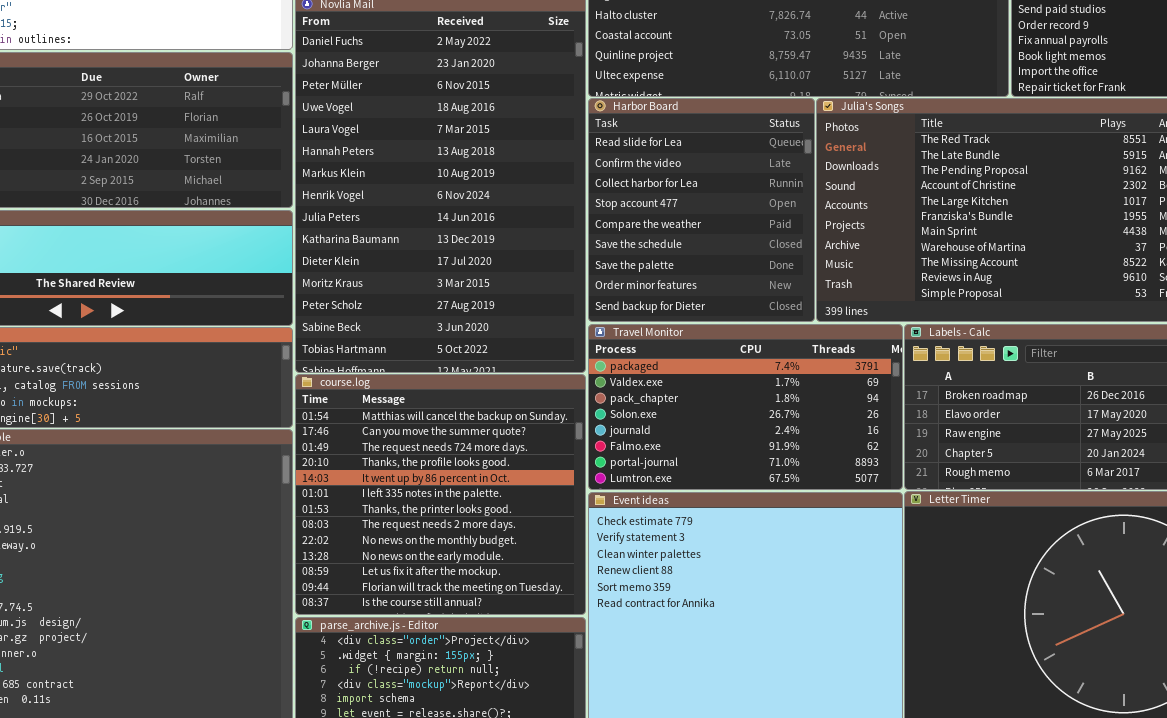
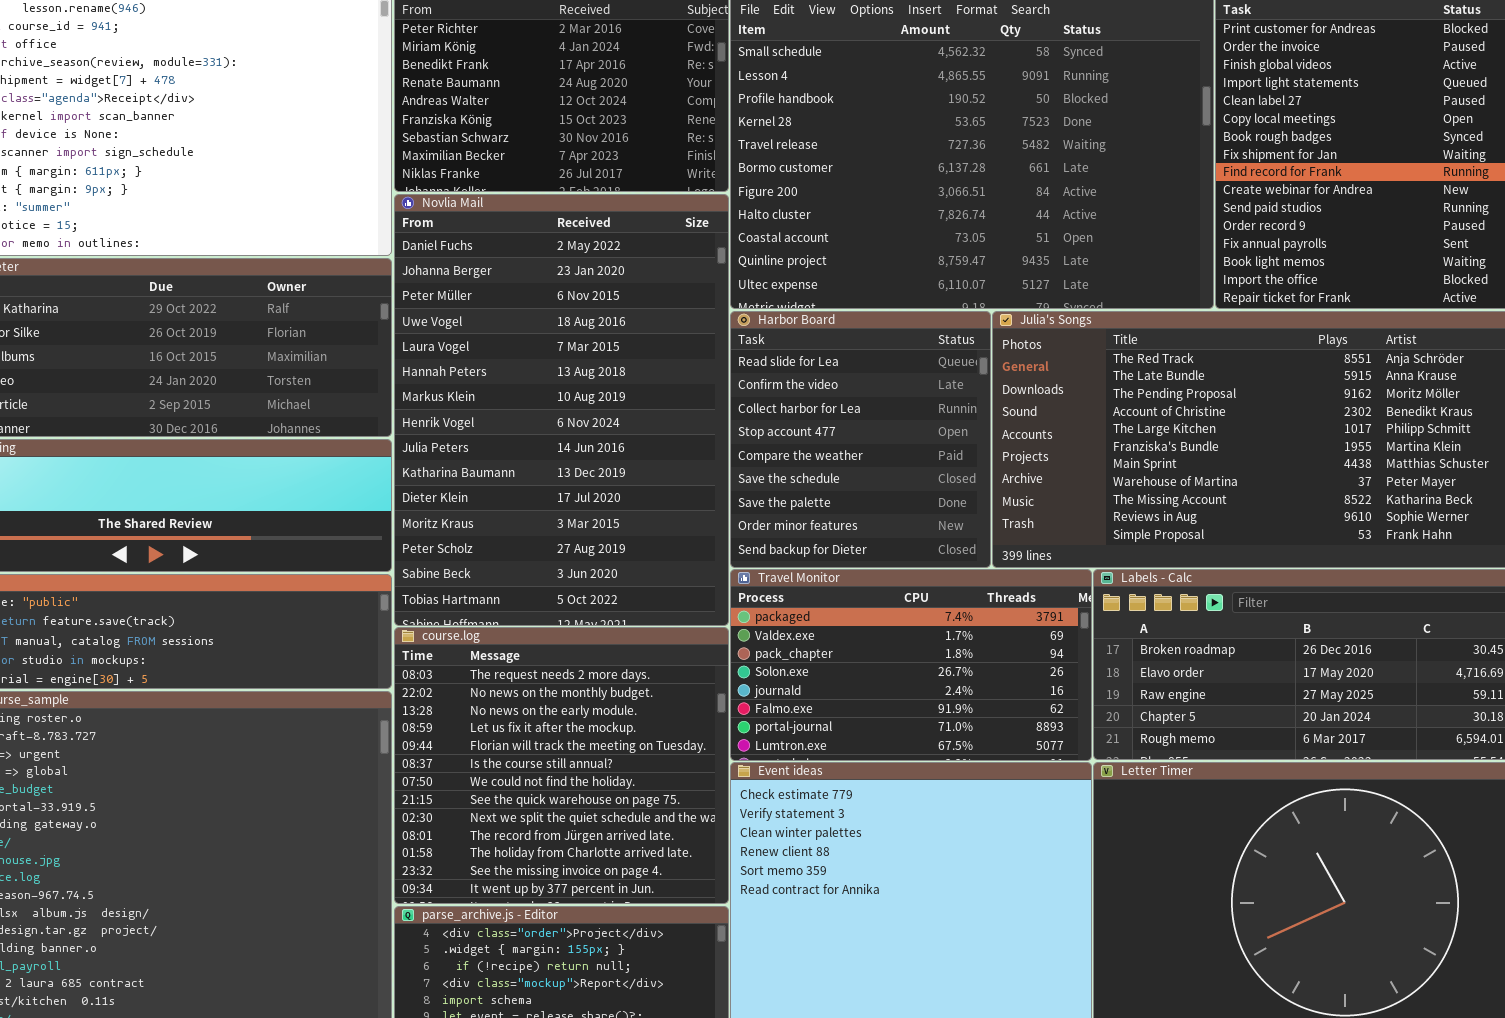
course.log: [295,374,586,615] -> [394,627,729,904], scrolled down 7 rows

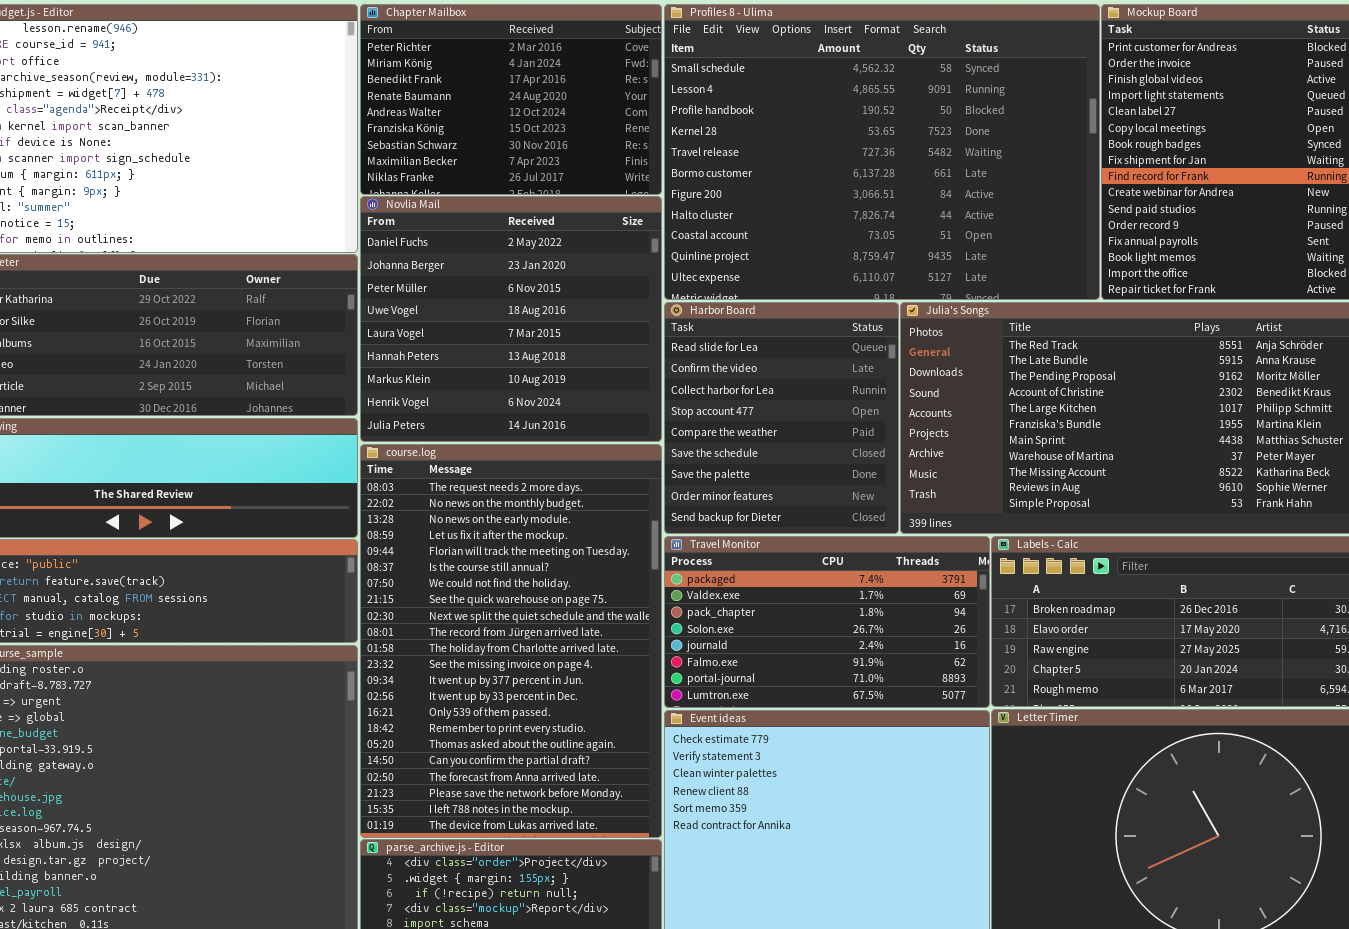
Novlia Mail: [394,194,729,626] -> [360,196,662,442], resized
course.log: [394,627,729,904] -> [360,444,662,838], resized

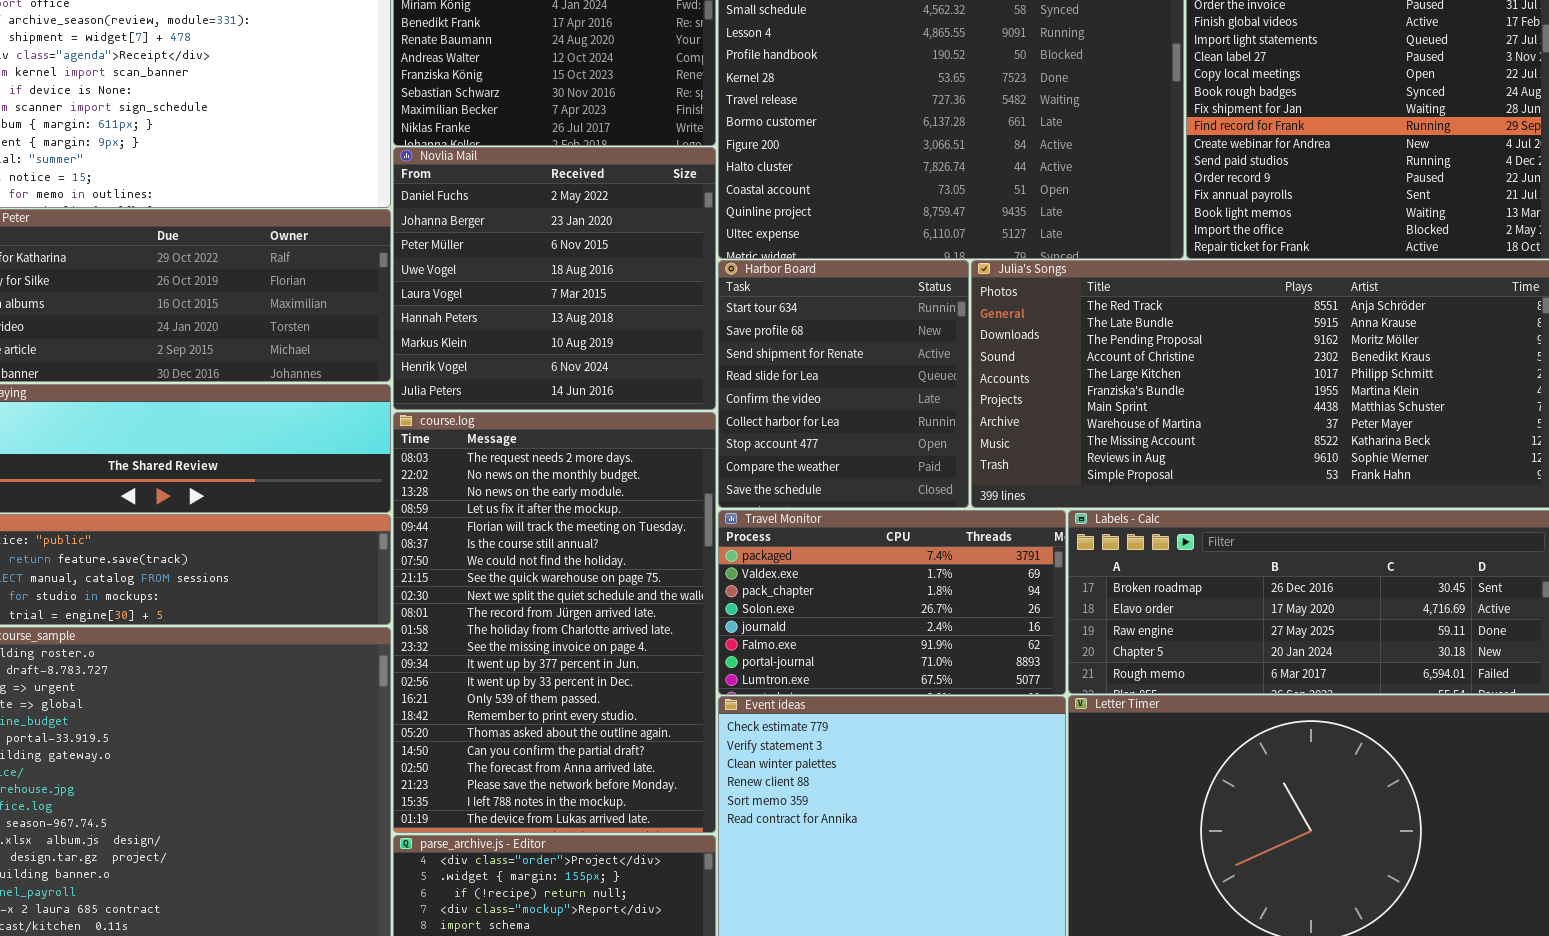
Harbor Board: [664,302,899,534] -> [718,260,969,508], scrolled up 3 rows

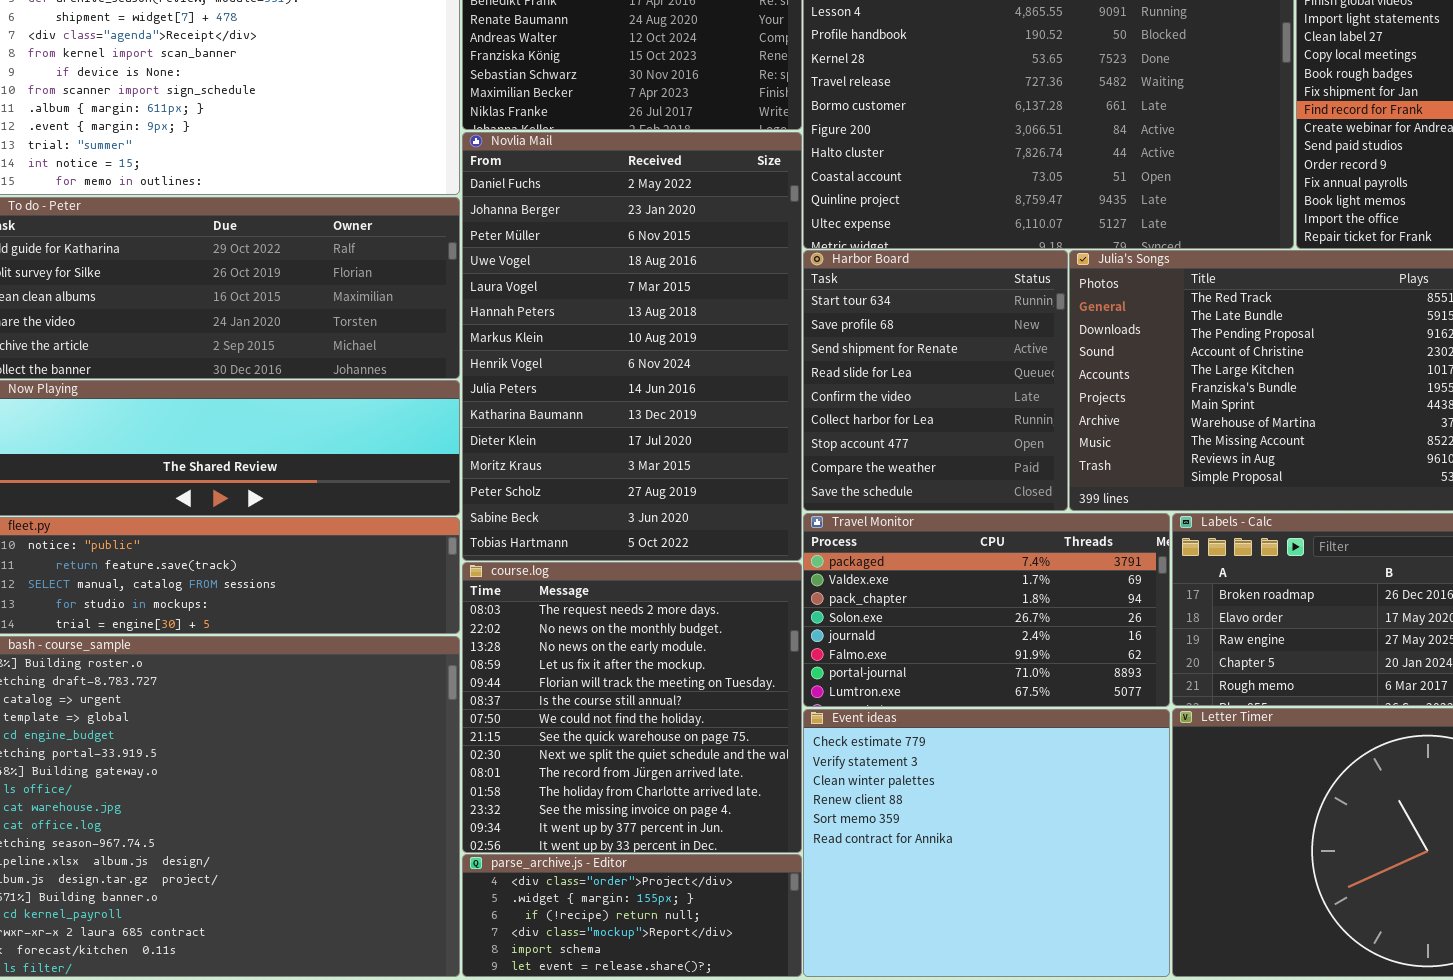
Novlia Mail: [393,147,716,410] -> [462,132,802,561], resized
course.log: [393,412,716,833] -> [462,562,802,853], resized

